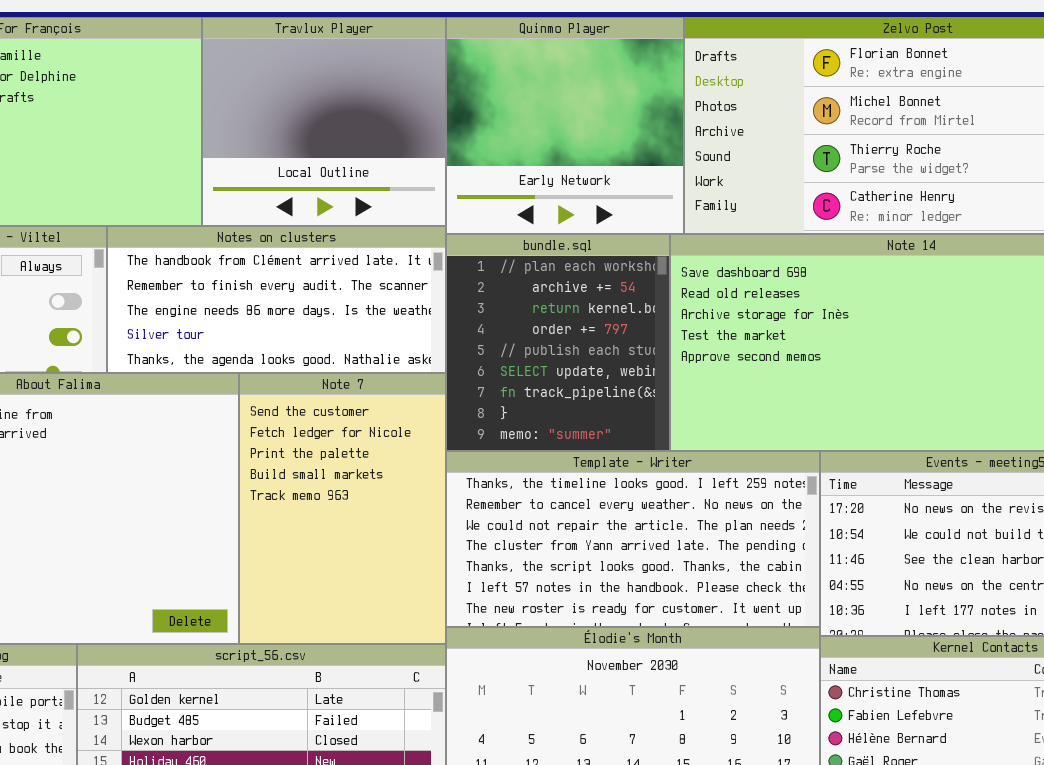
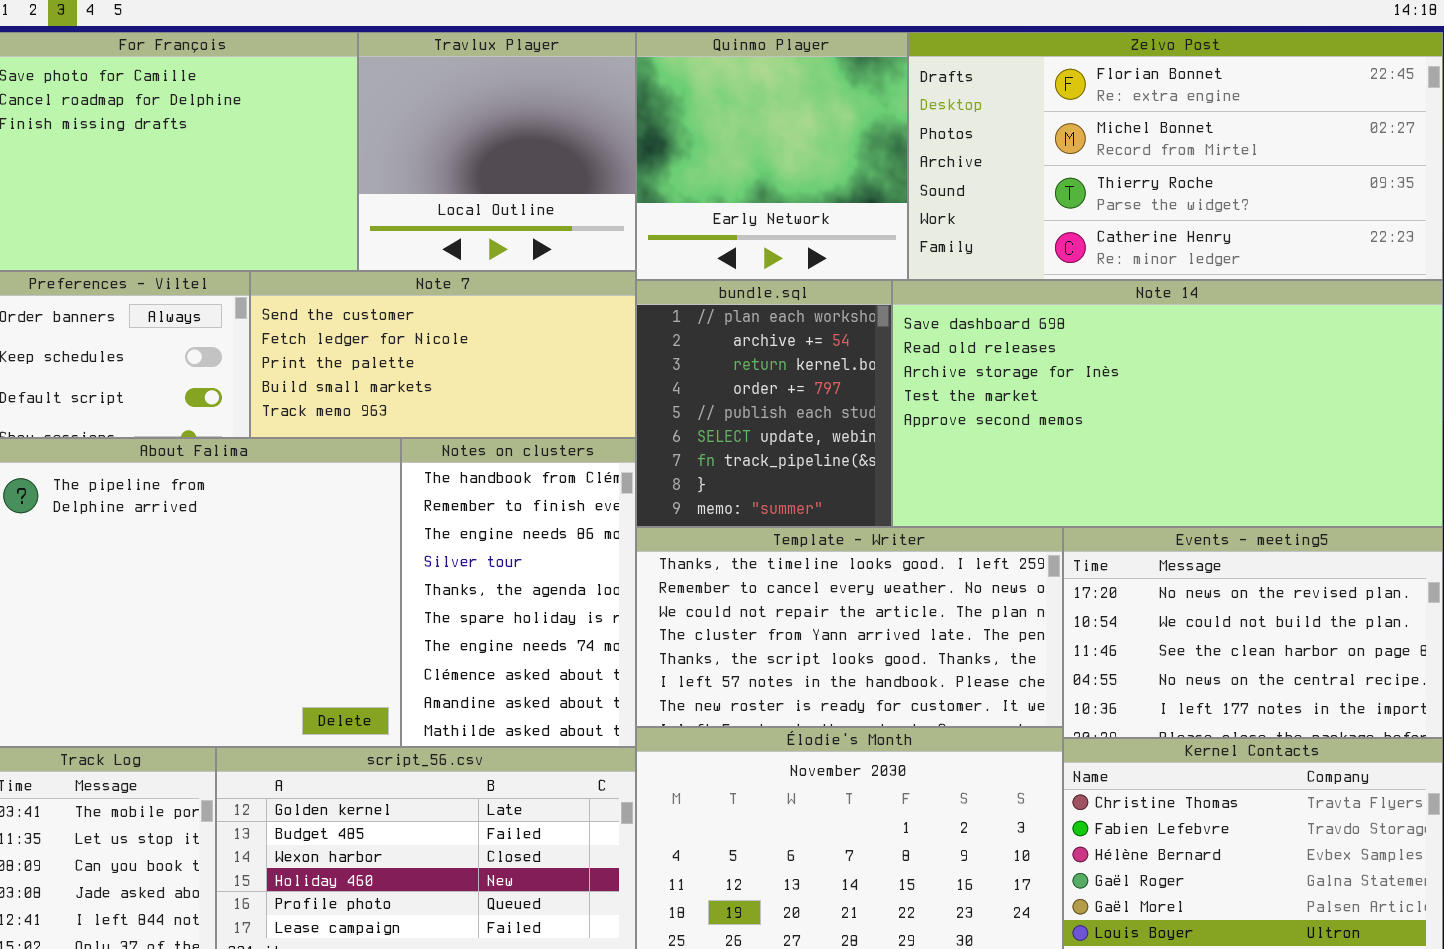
Notes on clusters: [107,226,446,373] -> [401,438,636,747], moved, resized
Note 7: [239,373,446,644] -> [250,271,636,438], moved, resized

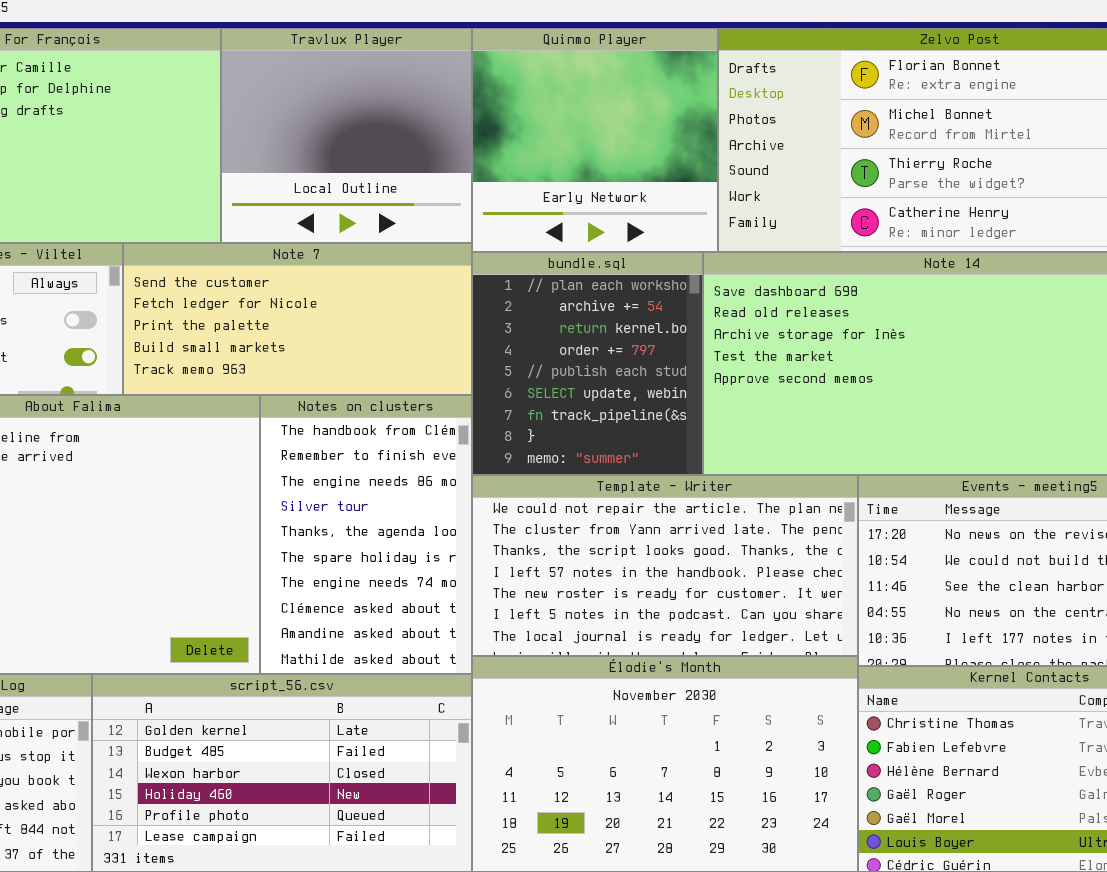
Template - Writer: [636,527,1063,727] -> [472,475,858,656], scrolled down 2 rows

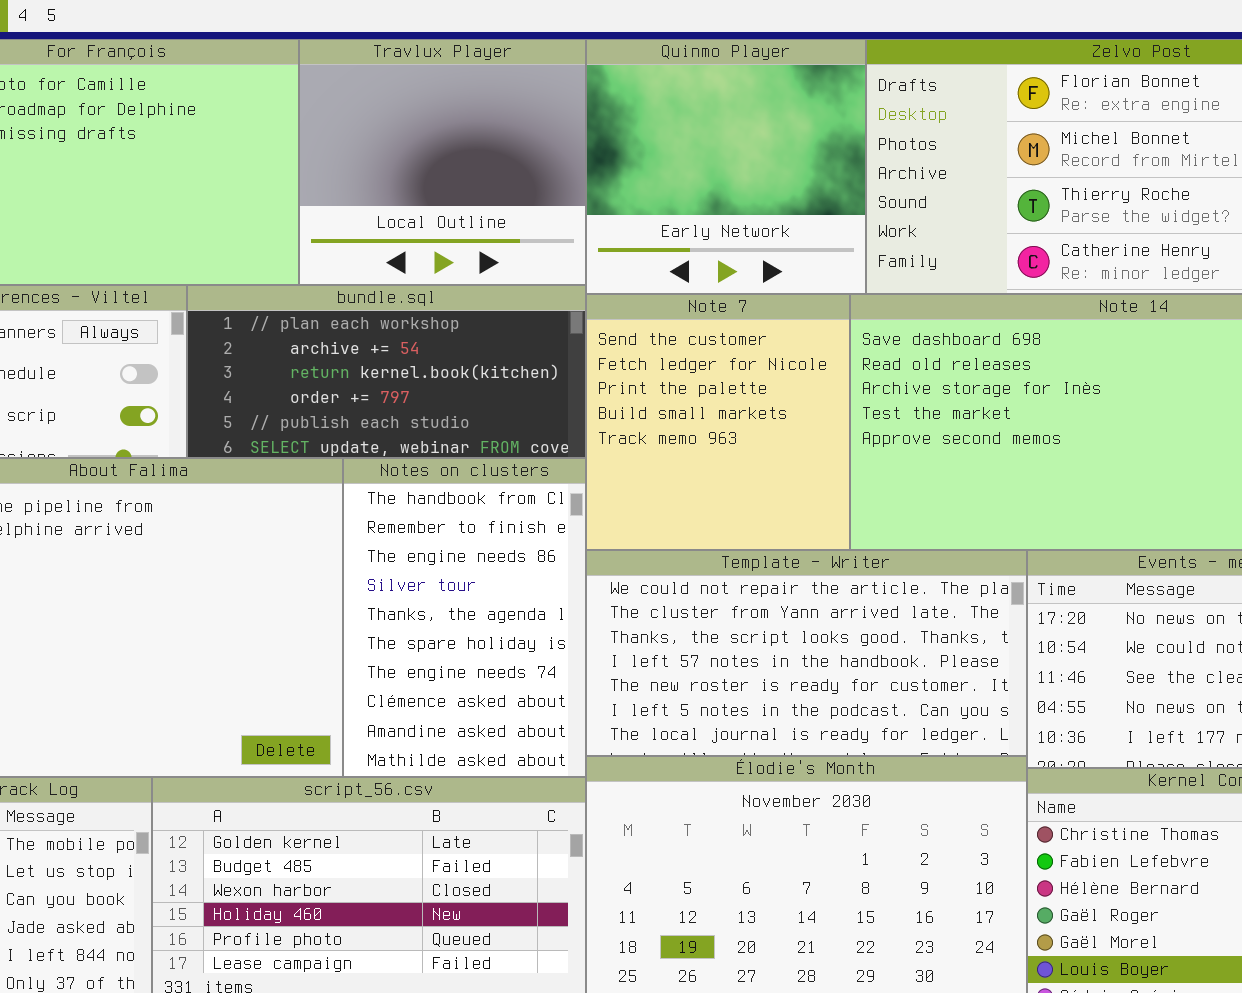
Note 7: [123,243,472,395] -> [586,294,850,550], moved, resized
bundle.sql: [472,252,703,475] -> [187,285,586,458], moved, resized

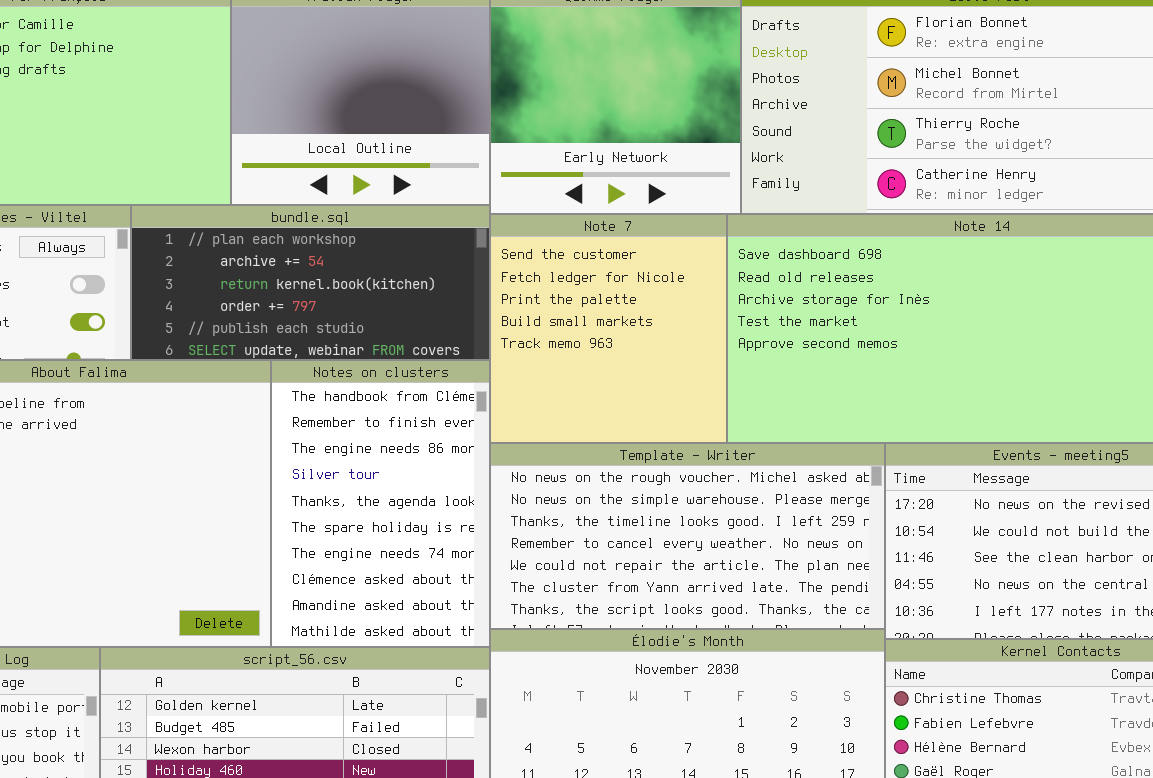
Template - Writer: [586,550,1027,756] -> [490,443,885,629], scrolled up 4 rows

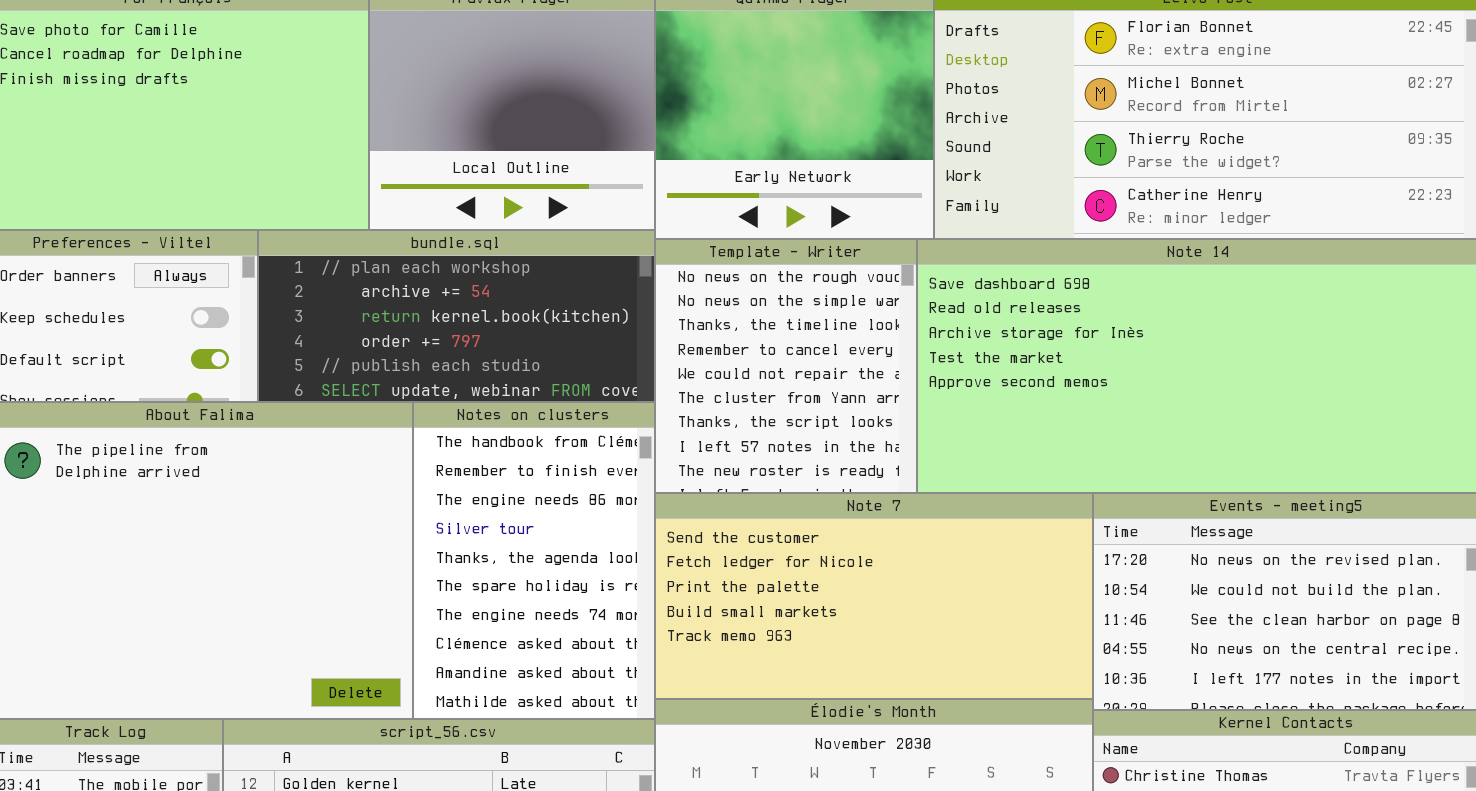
Note 7: [490,214,727,443] -> [655,493,1093,699], moved, resized
Template - Writer: [490,443,885,629] -> [655,239,917,493], moved, resized

